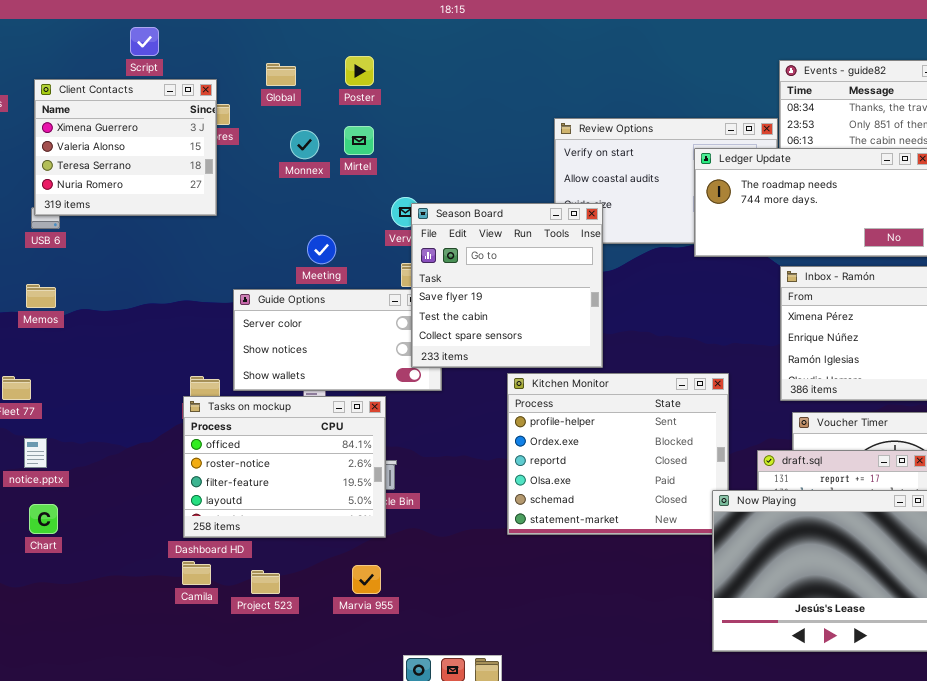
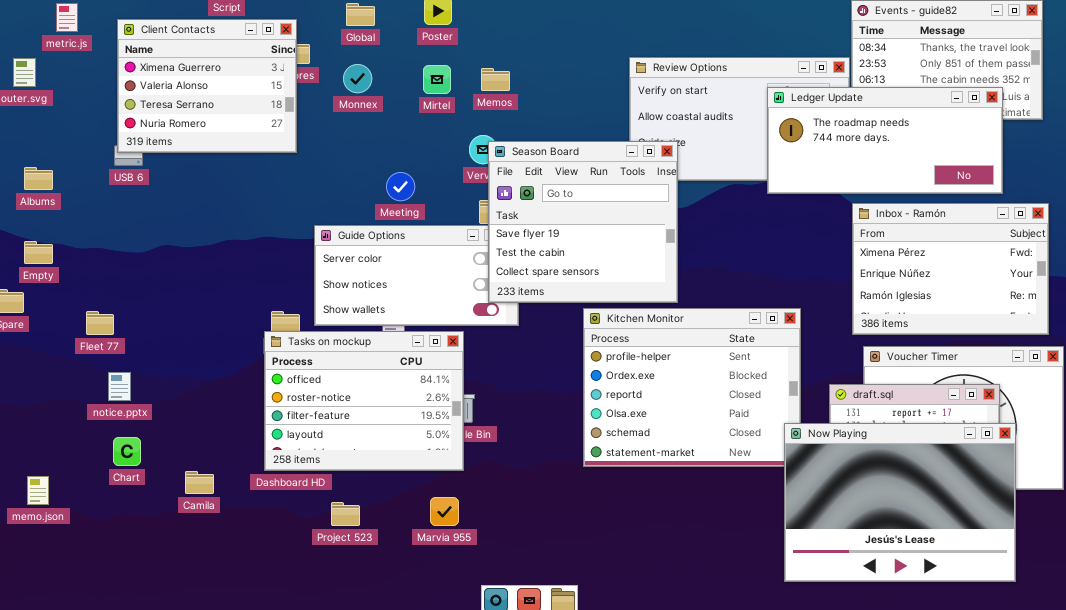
Monnex: [290,130,319,159] -> [343,64,372,93], moved
Memos: [26,284,56,308] -> [481,68,510,91], moved
Camila: [182,561,211,585] -> [185,471,214,494], moved

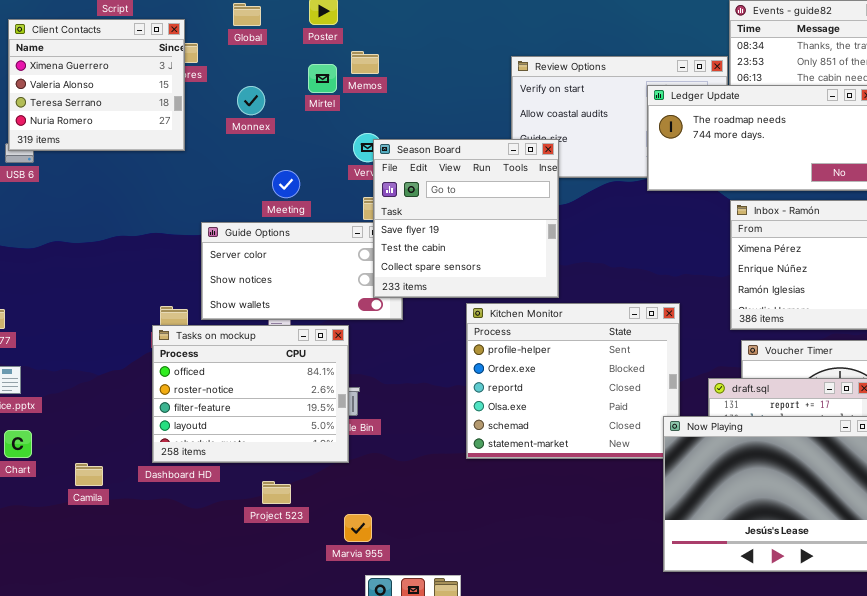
Monnex: [343,64,372,93] -> [237,86,265,115], moved
Memos: [481,68,510,91] -> [351,51,379,74], moved
Marvia 955: [430,497,459,526] -> [344,514,372,542], moved
Project 523: [331,502,360,526] -> [262,481,291,504], moved

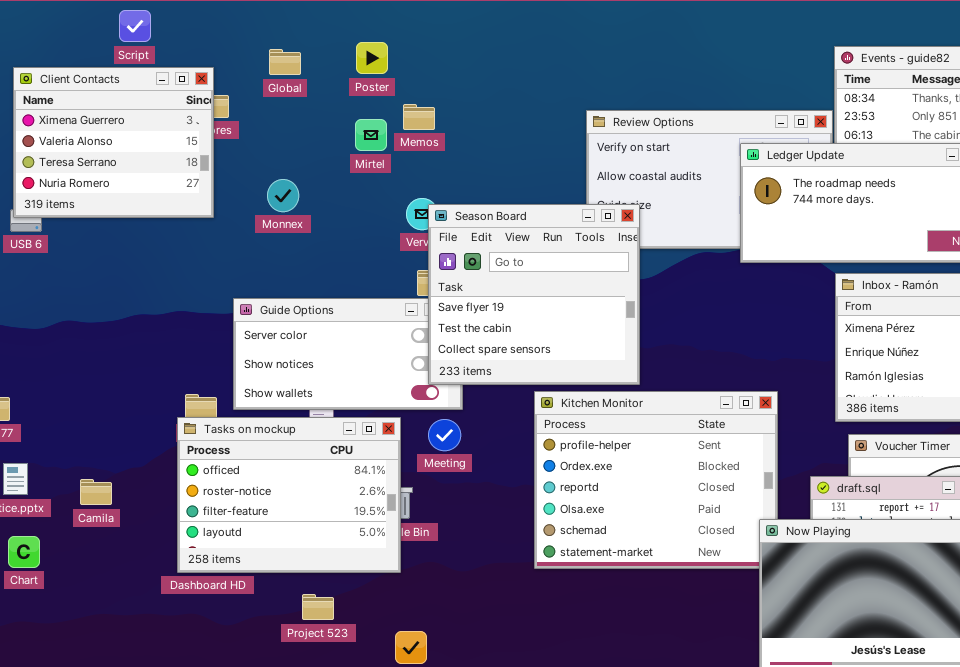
Monnex: [237,86,265,115] -> [267,179,299,212], moved
Meeting: [272,170,300,198] -> [428,419,461,451], moved
Camila: [75,463,103,486] -> [80,479,112,505], moved

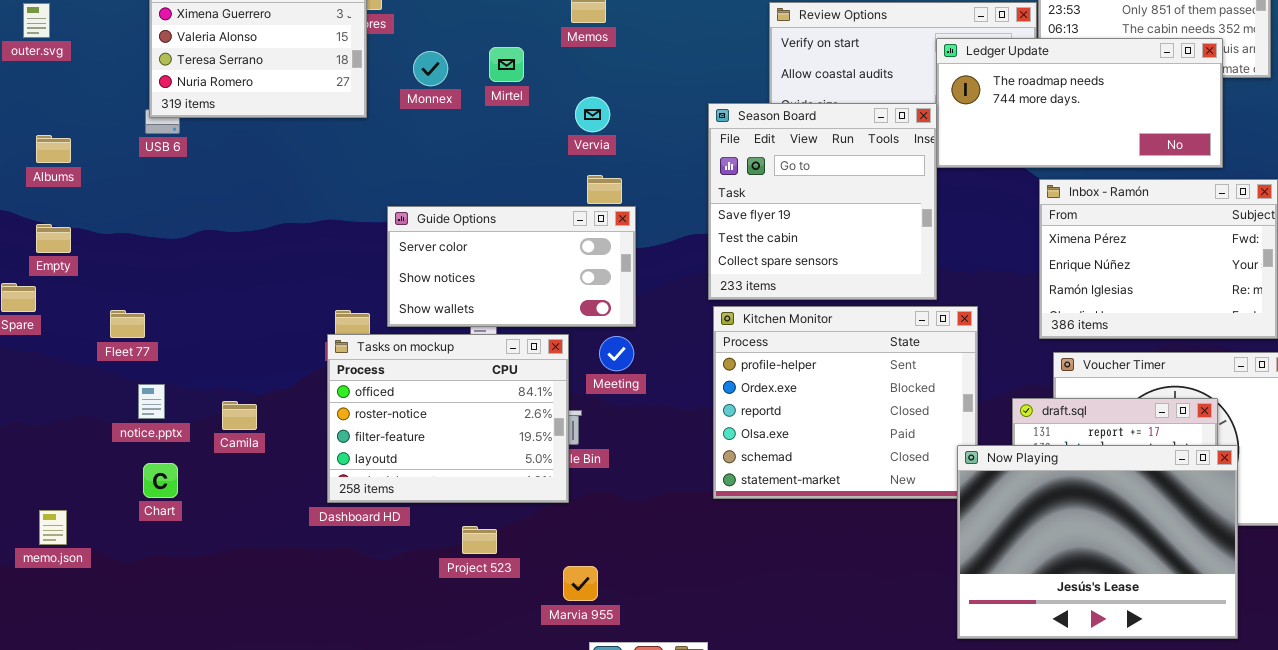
Mirtel: [355,119,387,151] -> [489,47,524,82], moved
Monnex: [267,179,299,212] -> [413,51,448,86], moved
Season Board: [428,204,640,385] -> [708,103,937,300], moved

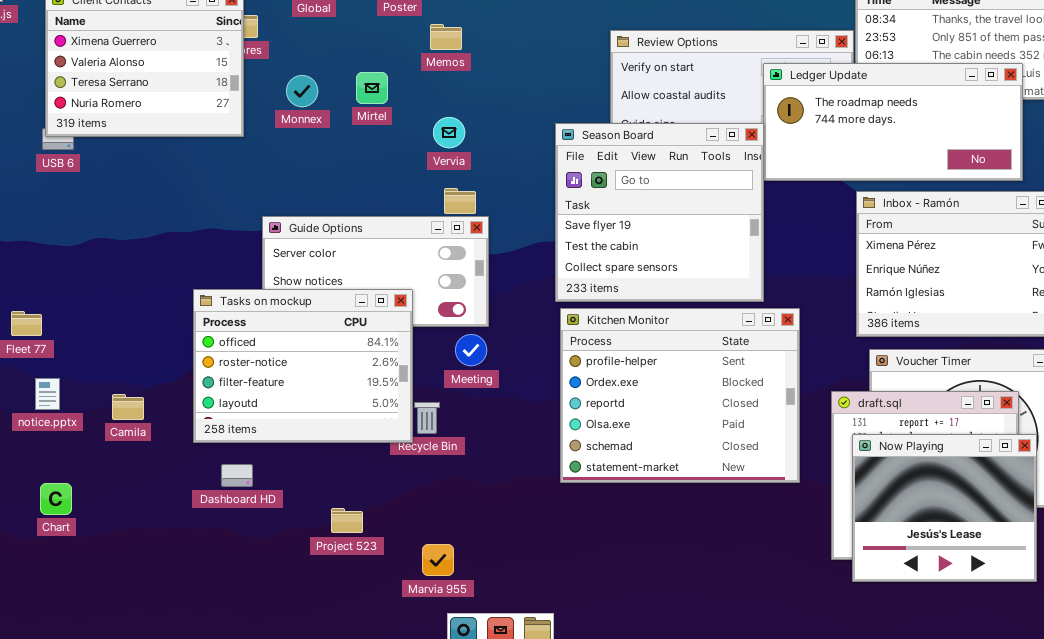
Tasks on mockup: [327,334,569,503] -> [193,289,413,443], moved
Now Playing: [957,445,1238,639] -> [852,434,1037,582], resized
Chart: [143,463,178,498] -> [40,483,72,515], moved

